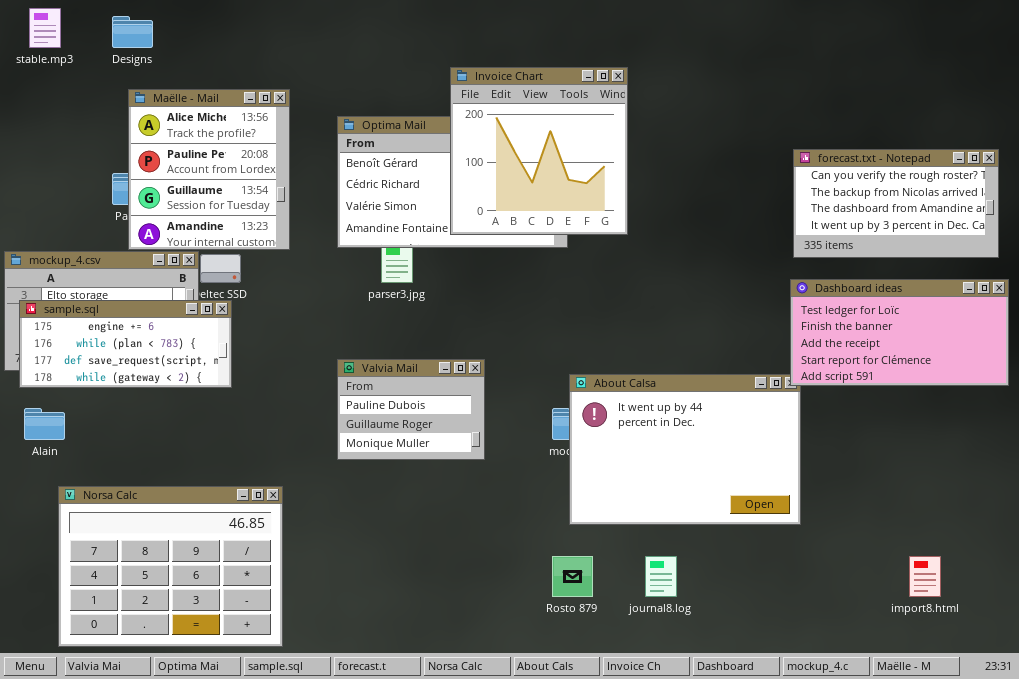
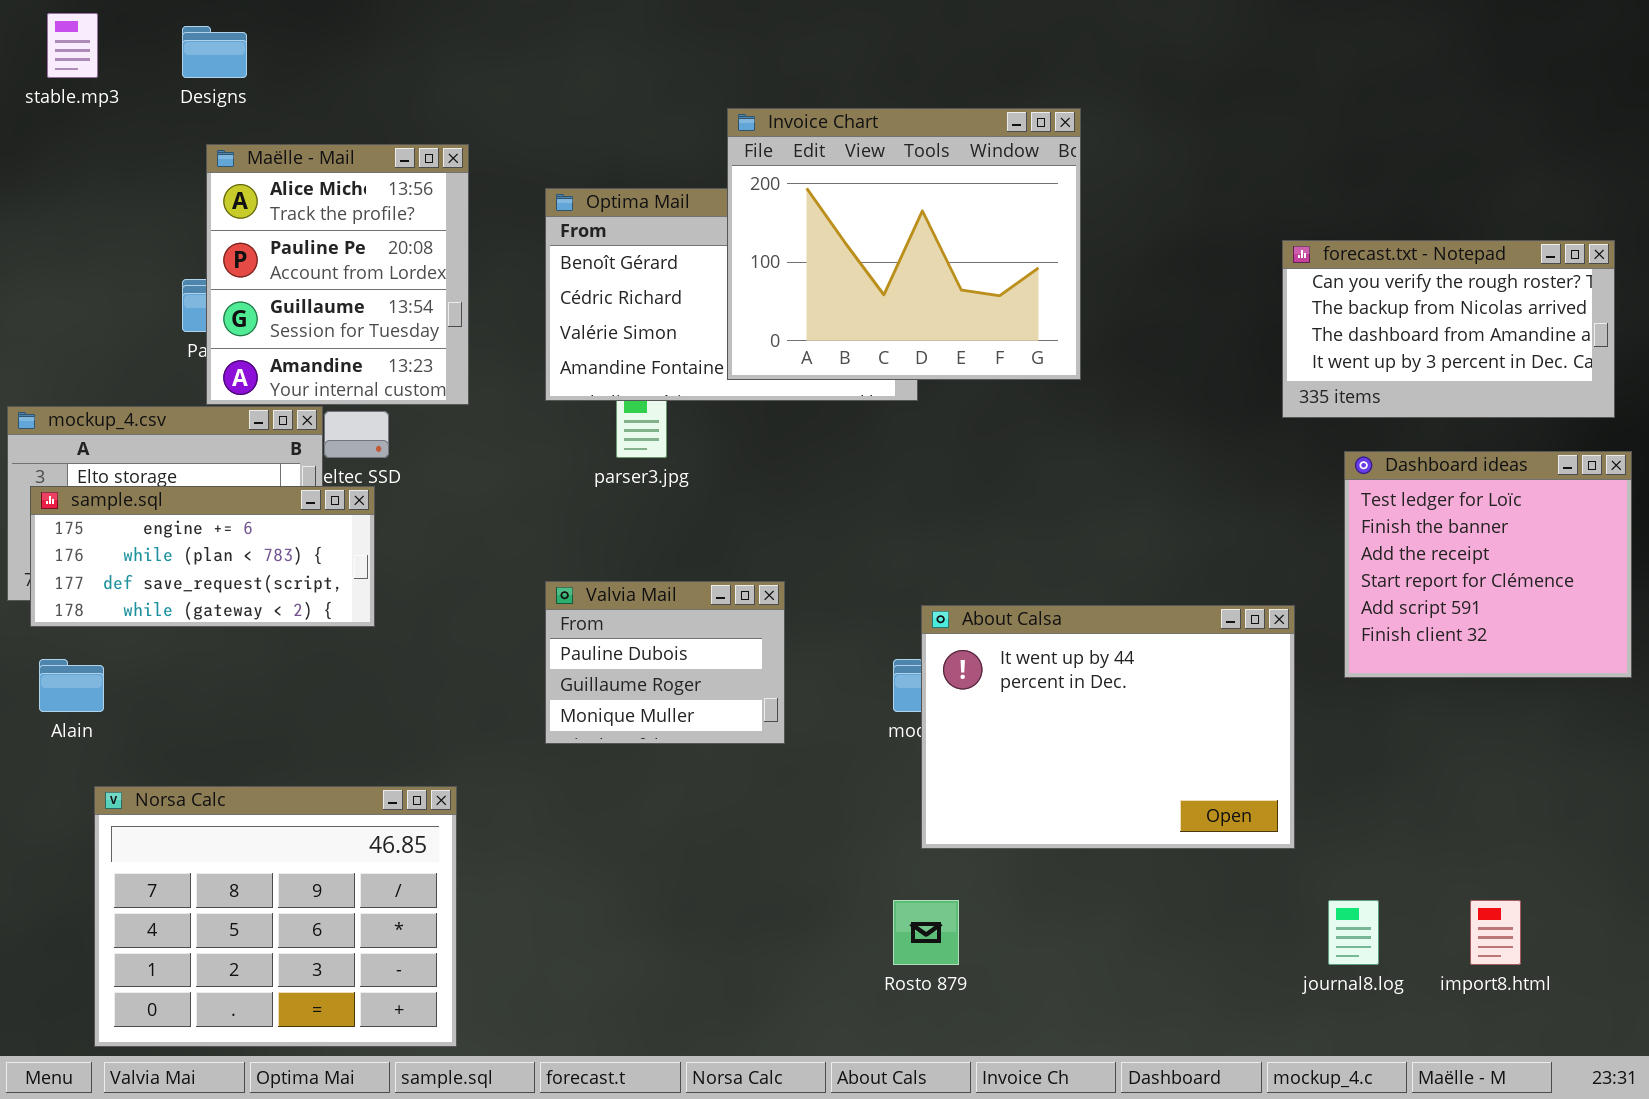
Invoice Chart: [450,67,628,235] -> [727,108,1081,380], resized
Dashboard ideas: [790,279,1009,386] -> [1344,451,1632,678], resized
journal8.log: [645,556,677,597] -> [1328,900,1379,965], moved

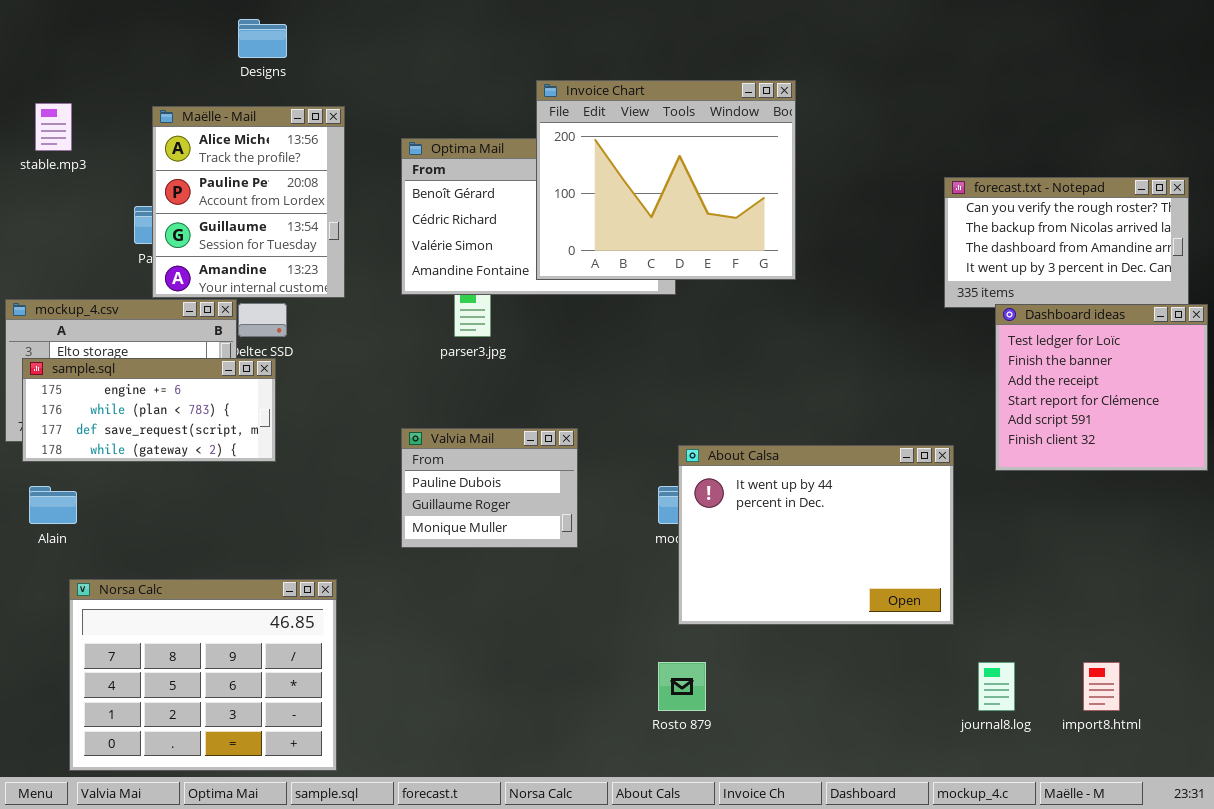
stable.mp3: [47,13,98,78] -> [35,103,72,151], moved
Designs: [182,26,247,78] -> [238,19,287,58], moved
Dashboard ideas: [1344,451,1632,678] -> [995,304,1208,471], moved

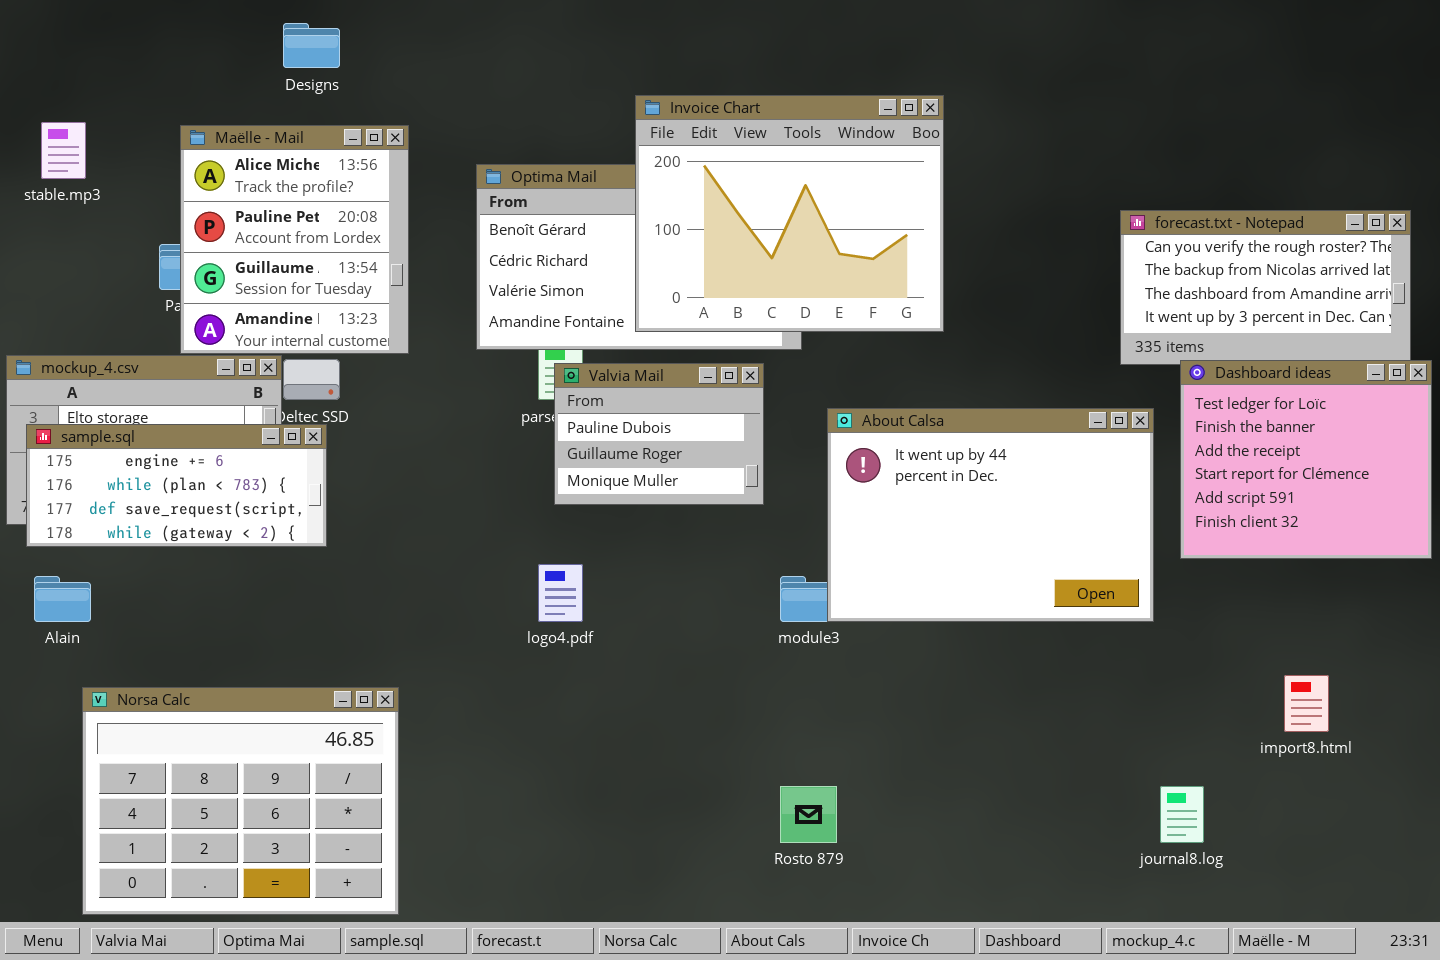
Valvia Mail: [401,428,578,548] -> [554,363,764,505], moved
About Calsa: [678,445,954,625] -> [827,408,1154,622], moved
import8.html: [1083,662,1120,711] -> [1284,675,1329,732], moved

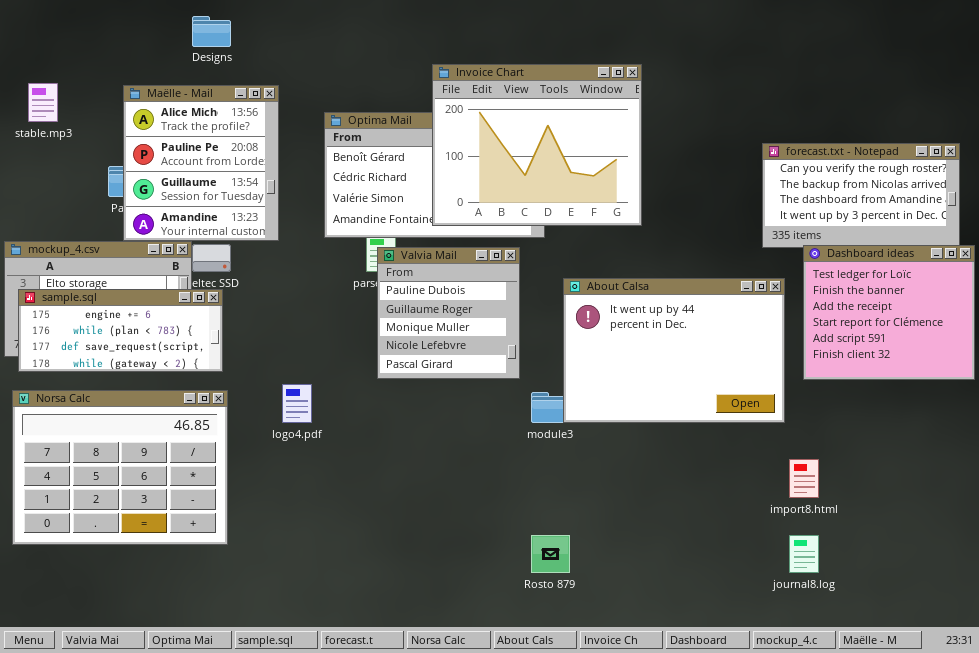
Valvia Mail: [554,363,764,505] -> [377,247,520,379], resized
logo4.pdf: [538,564,583,622] -> [282,384,312,423], moved
import8.html: [1284,675,1329,732] -> [789,459,819,498], moved
Norsa Calc: [82,687,399,915] -> [12,390,228,545], moved

